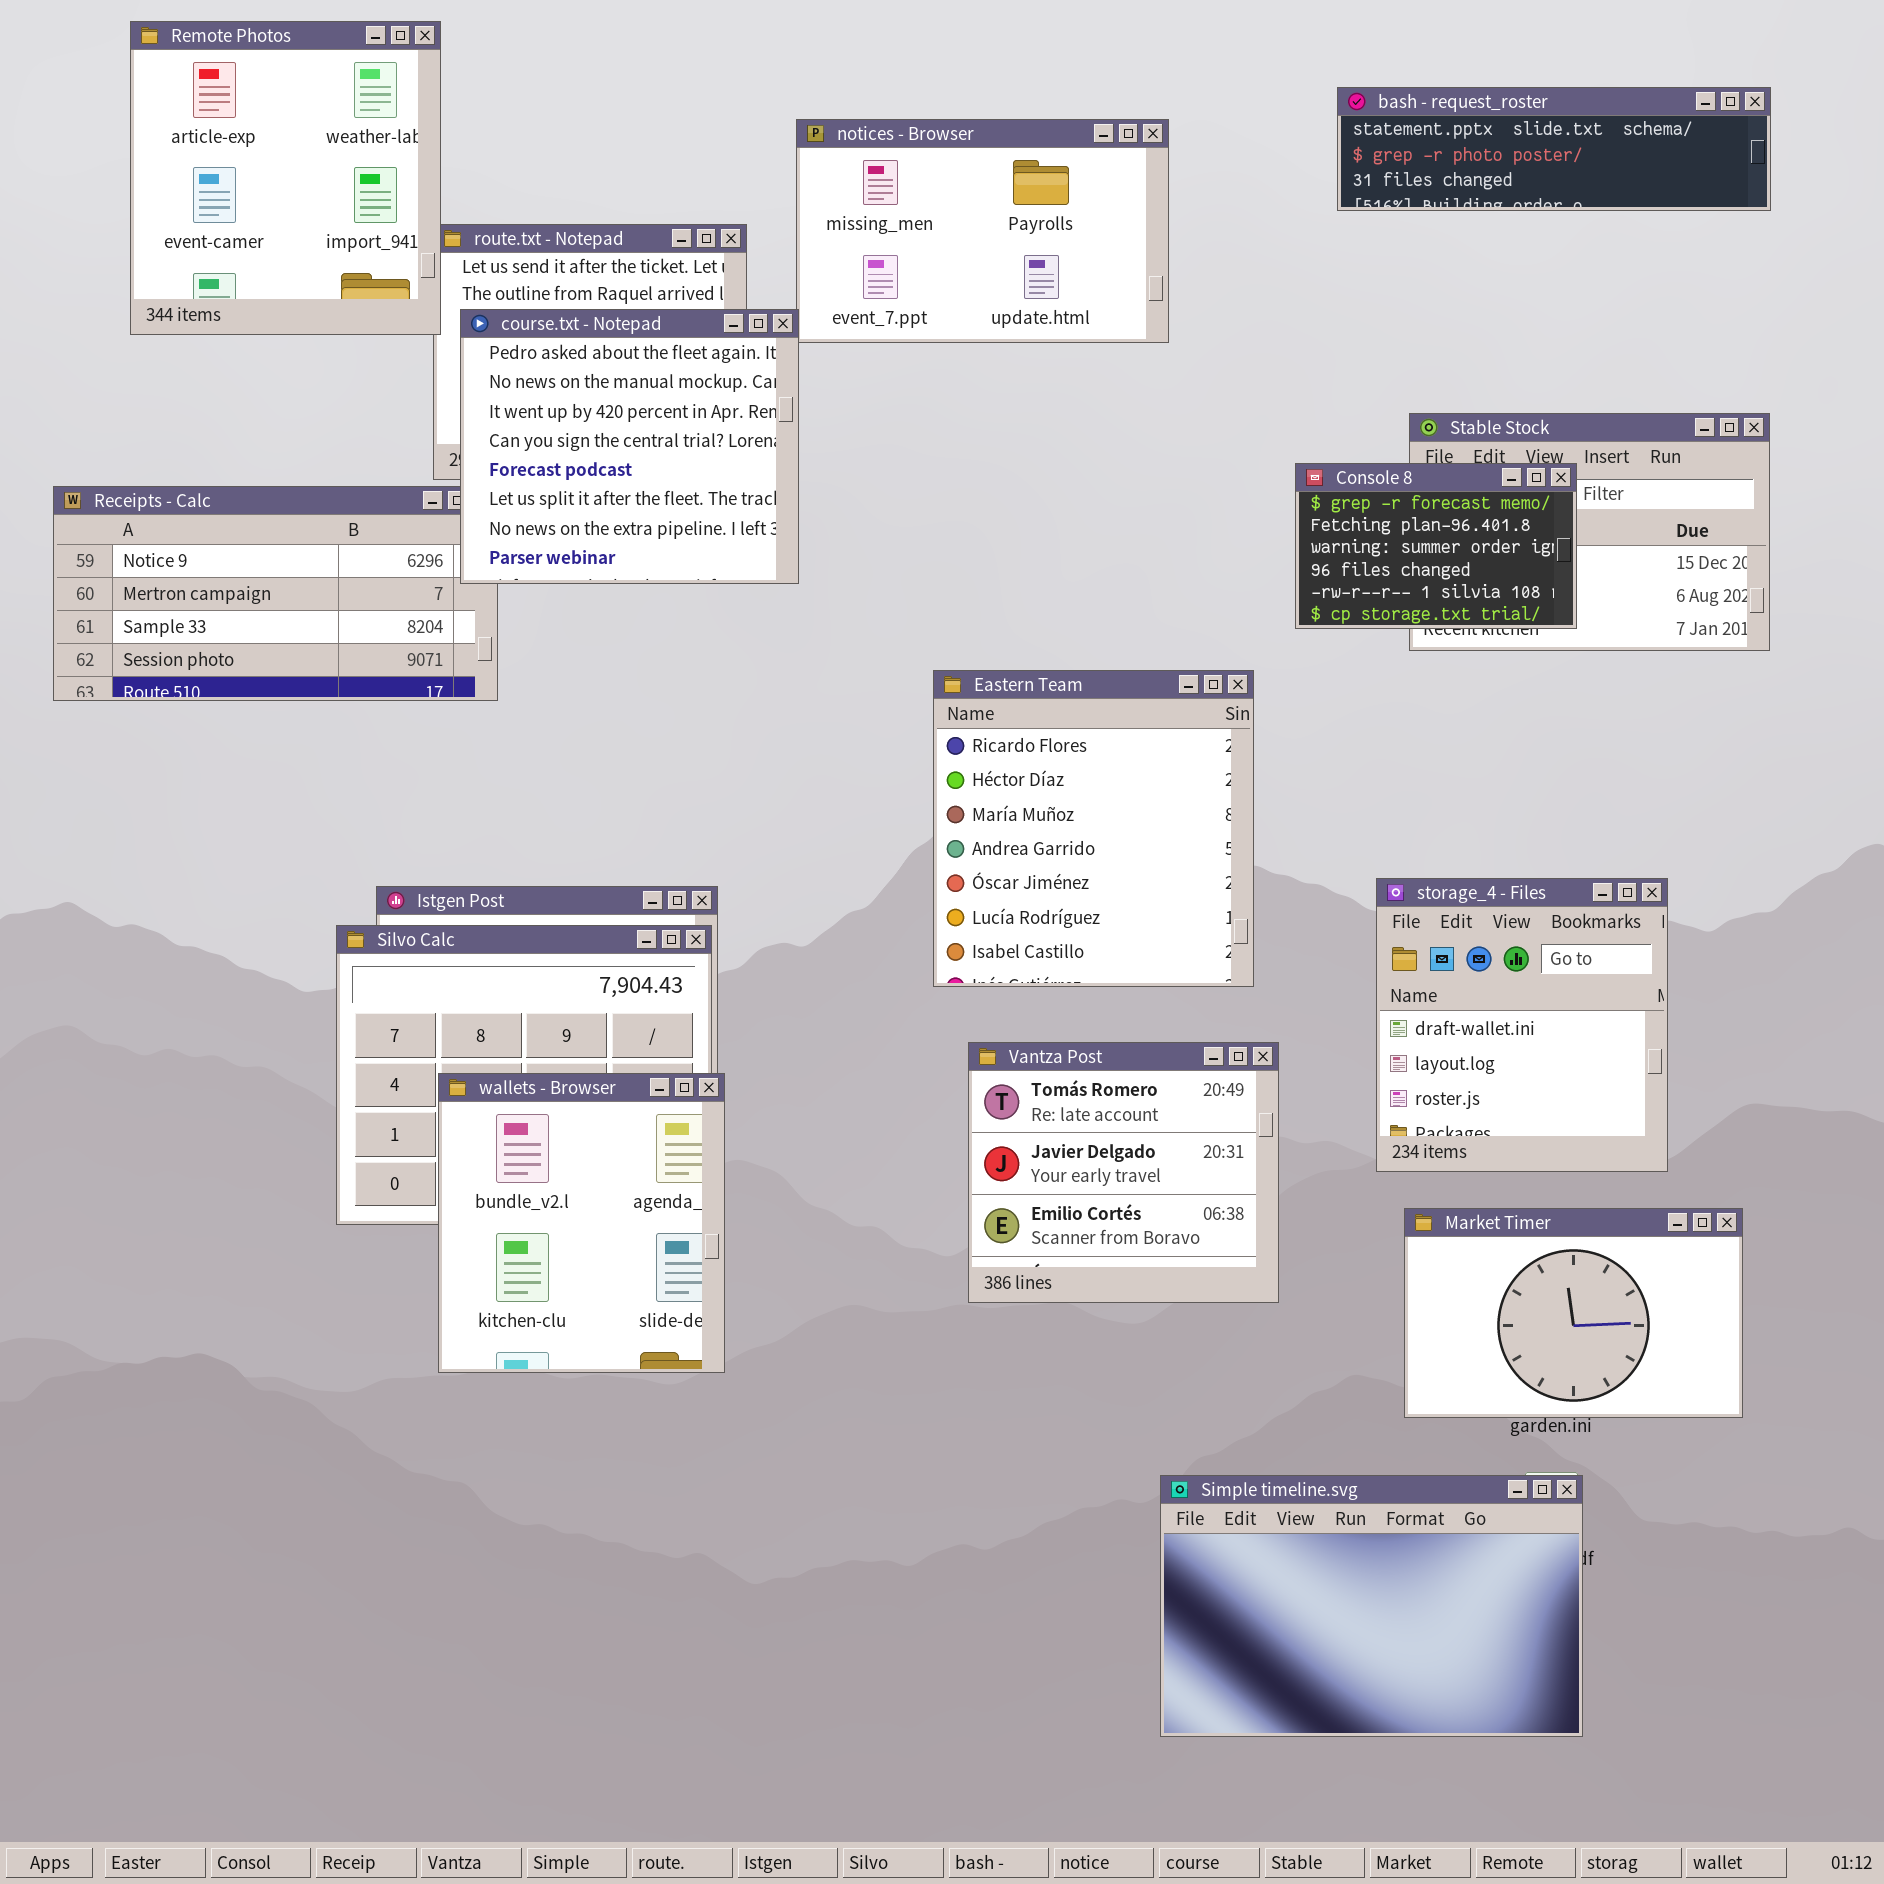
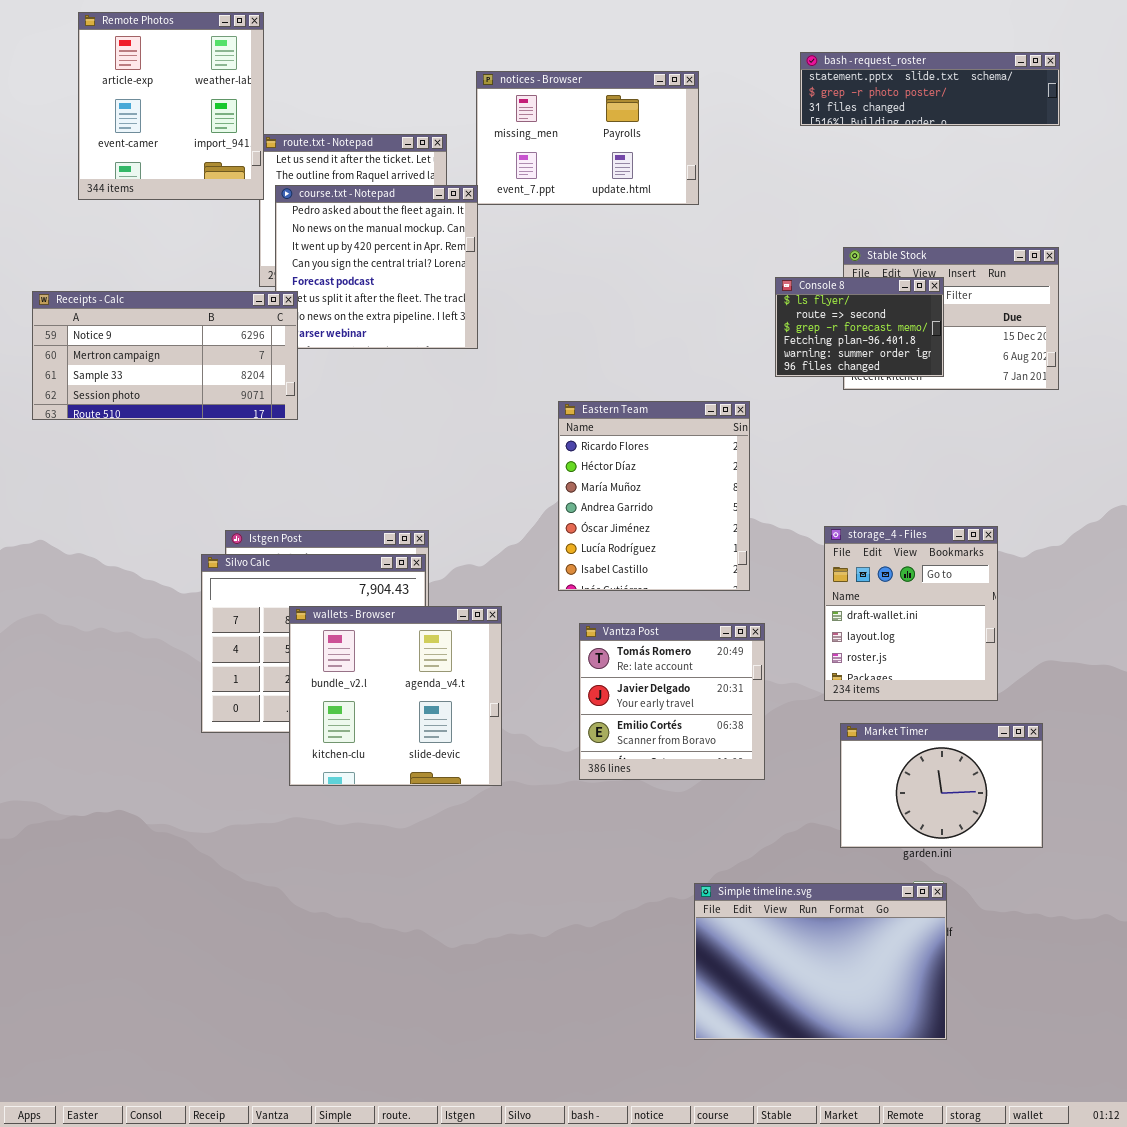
Console 8: [1295,463,1577,629] -> [775,277,944,377], scrolled up 2 rows
Receipts - Calc: [53,486,498,701] -> [32,291,298,420], raised
wallets - Browser: [438,1073,725,1373] -> [289,606,502,786], moved, resized

